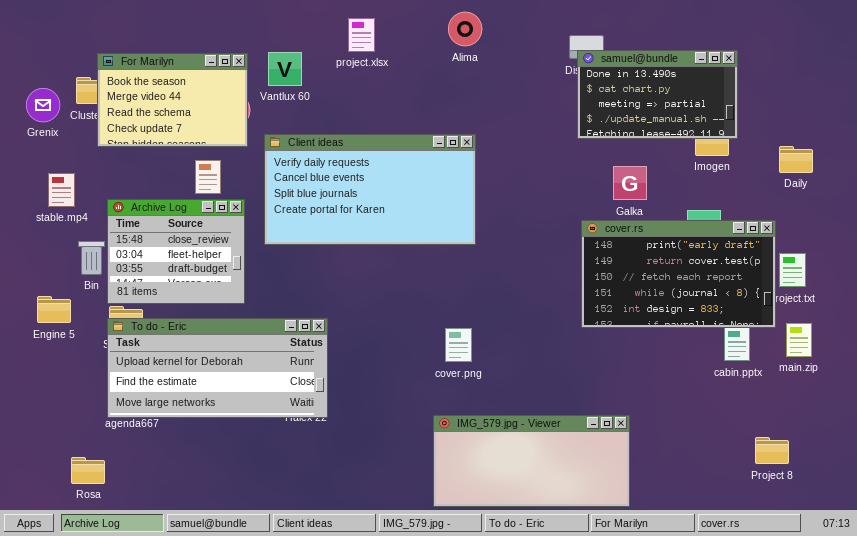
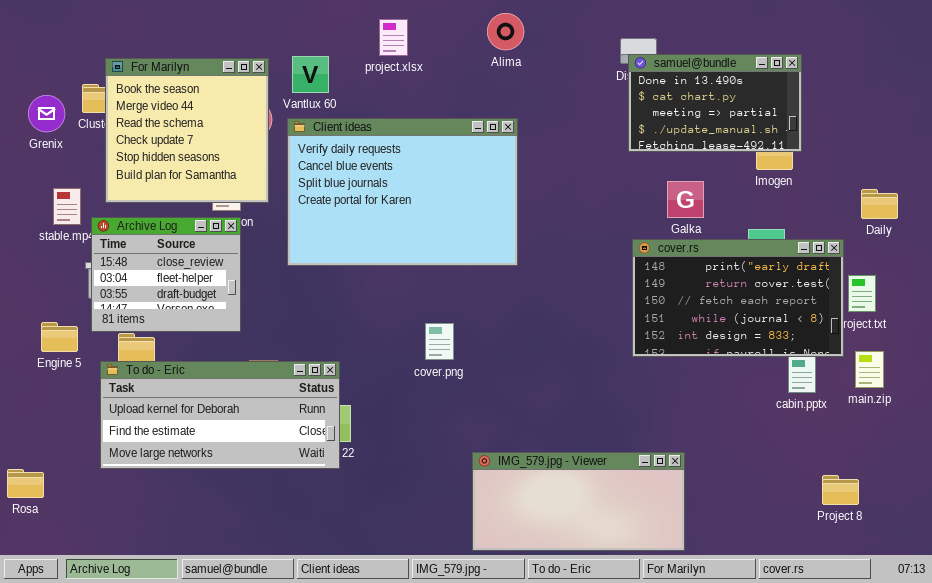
For Marilyn: [97,53,248,147] -> [105,58,269,203], resized
Client ideas: [264,134,476,245] -> [287,118,518,266], resized
Daily: [779,146,813,173] -> [861,189,898,219], moved
Archive Log: [107,199,245,304] -> [91,217,241,332], moved
To do - Eric: [107,318,328,418] -> [100,361,340,469], moved
cover.png: [445,328,472,362] -> [425,323,454,360], moved
Rosa: [71,457,105,484] -> [7,469,44,498], moved

